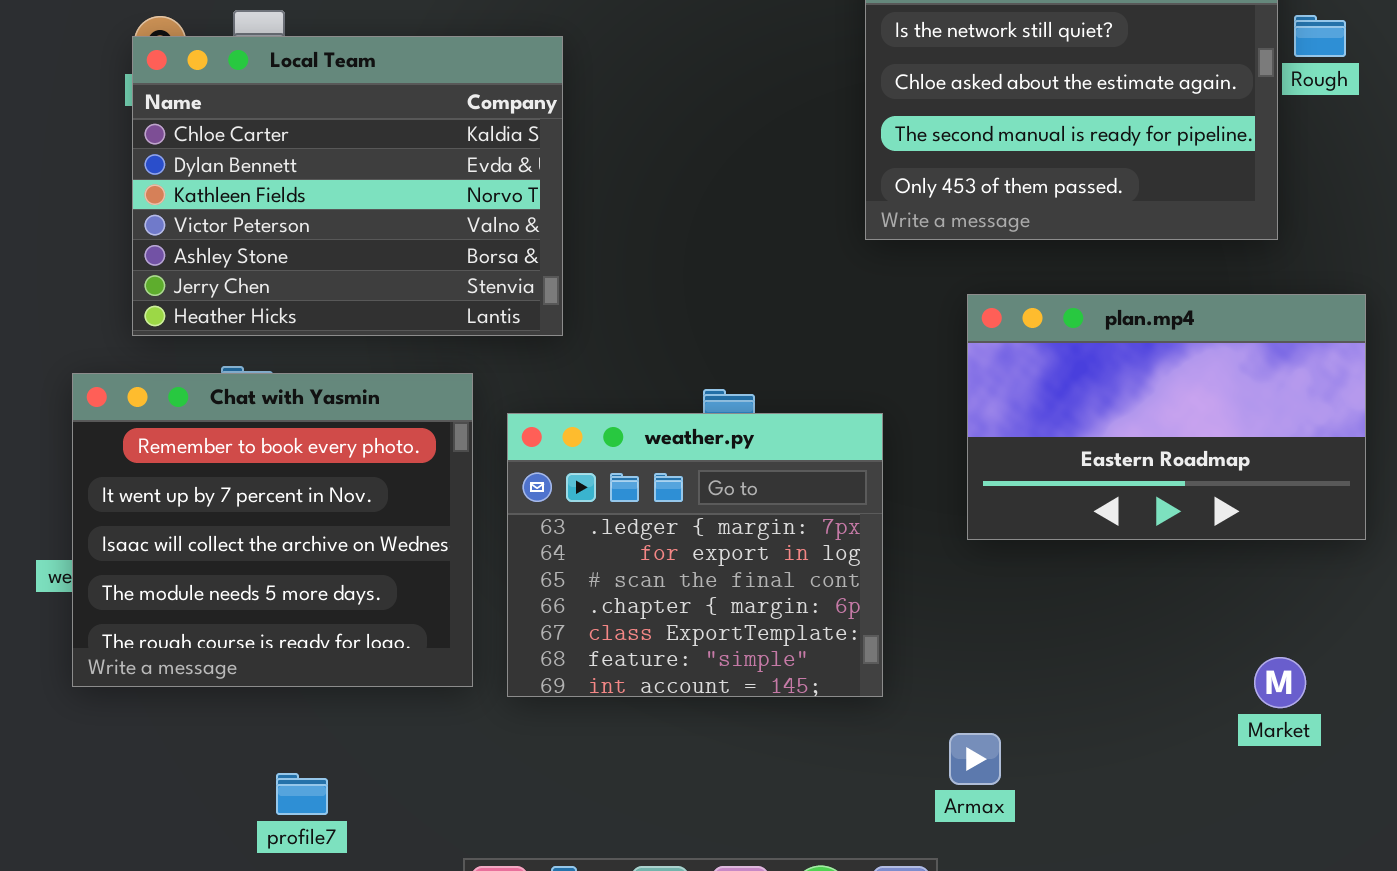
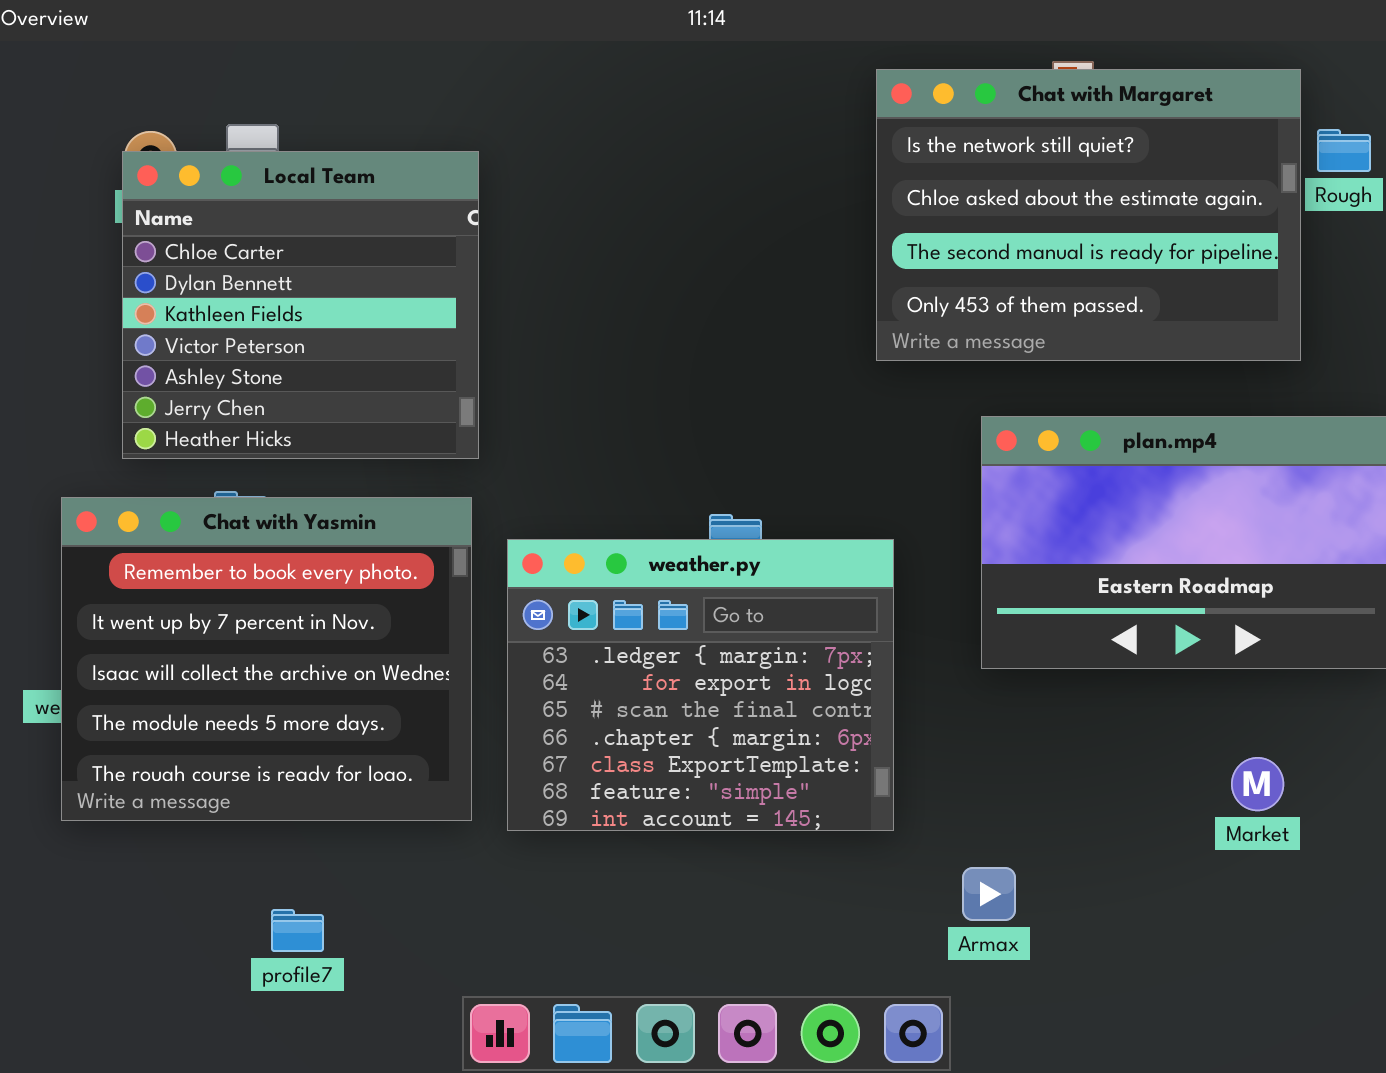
Local Team: [132,36,563,336] -> [122,151,479,459], resized
Market: [1254,657,1306,708] -> [1231,757,1284,811], moved

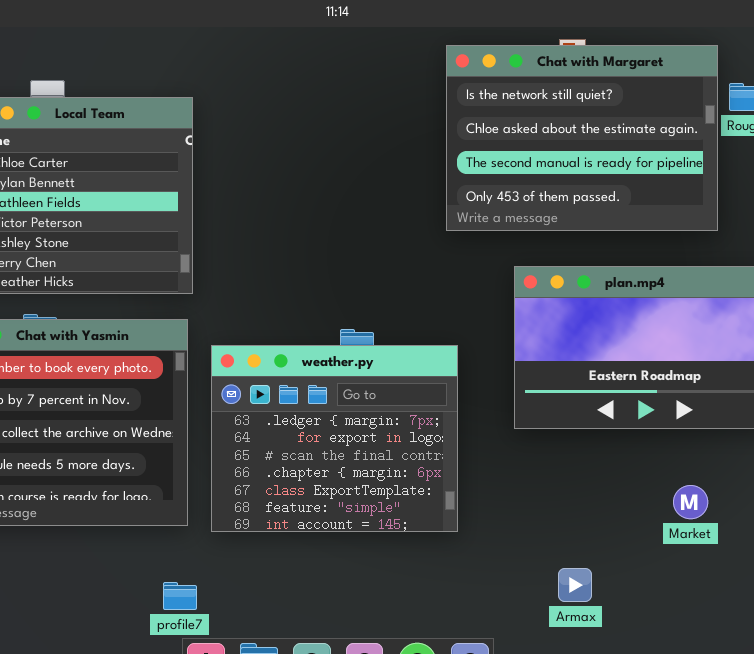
Armax: [962,867,1016,921] -> [558,568,592,602], moved
profile7: [271,909,324,952] -> [163,582,197,610], moved

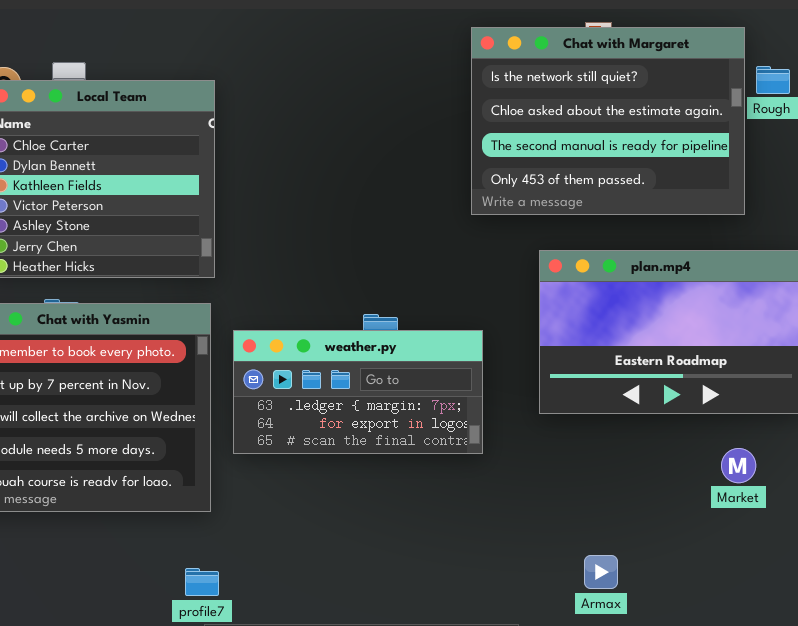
weather.py: [211,345,458,532] -> [233,330,483,454], resized
Market: [673,485,708,519] -> [721,448,756,483], moved

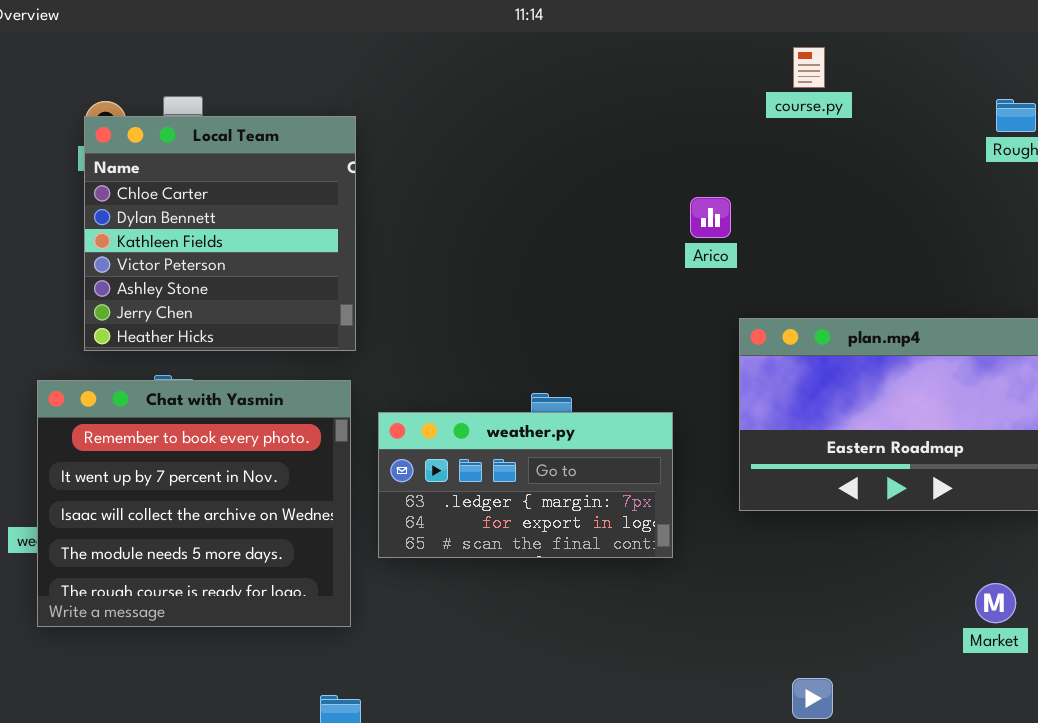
Chat with Margaret: [471,27,745,215] -> none, closed
Market: [721,448,756,483] -> [975,583,1016,623], moved

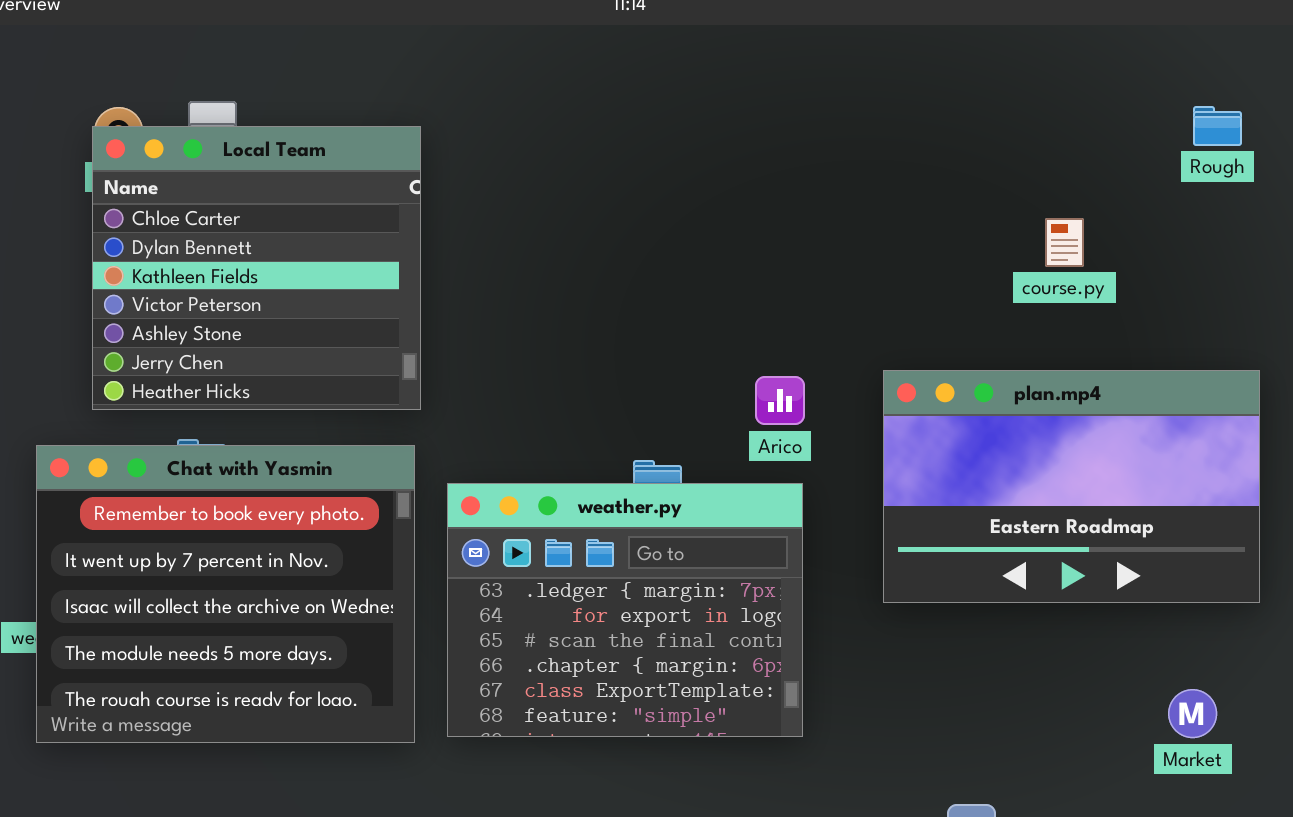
course.py: [793,47,825,88] -> [1045,218,1084,267], moved
Arico: [690,197,731,238] -> [755,376,805,425], moved
weather.py: [378,412,673,558] -> [447,483,803,737], resized

